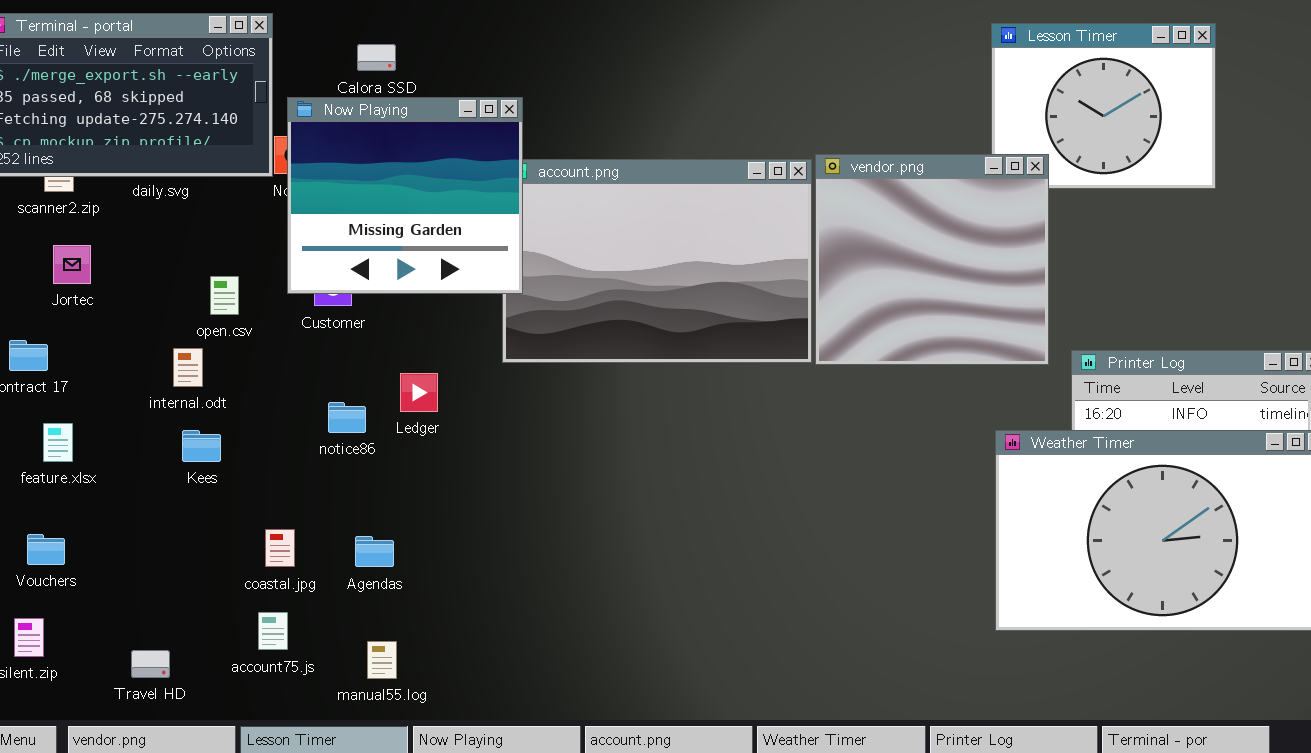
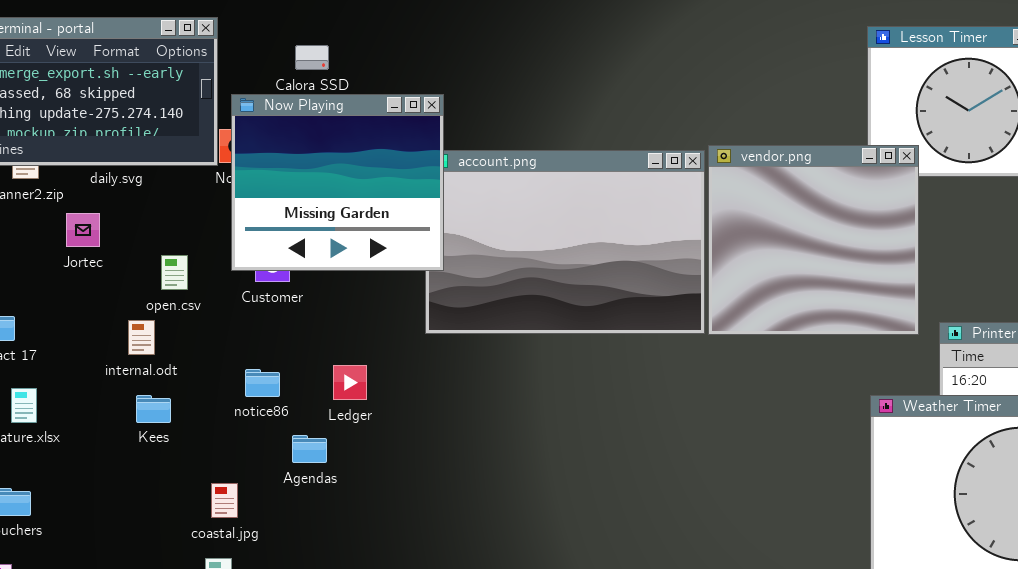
Jortec: [53,245,91,284] -> [66,213,100,247], moved
Ledger: [400,373,438,412] -> [333,365,367,400], moved
notice86: [328,402,366,433] -> [245,369,280,397], moved
Agendas: [355,536,394,567] -> [292,435,327,463], moved

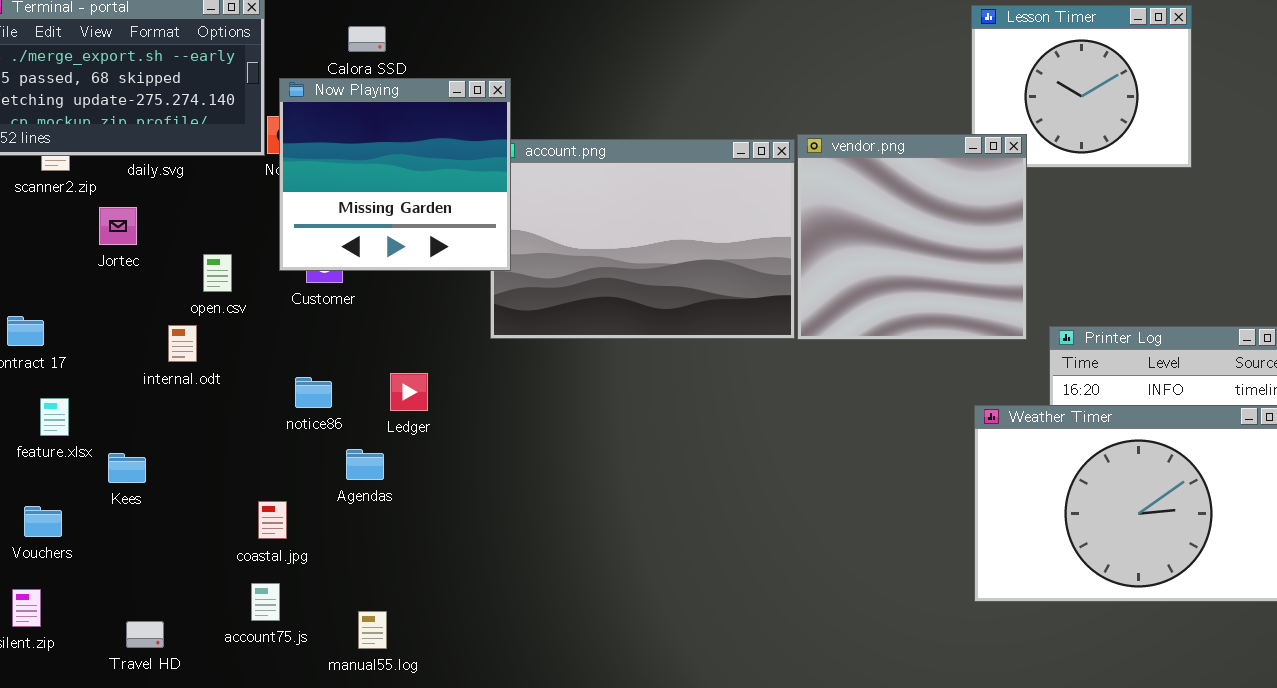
Kees: [136,395,171,423] -> [108,453,146,483], moved

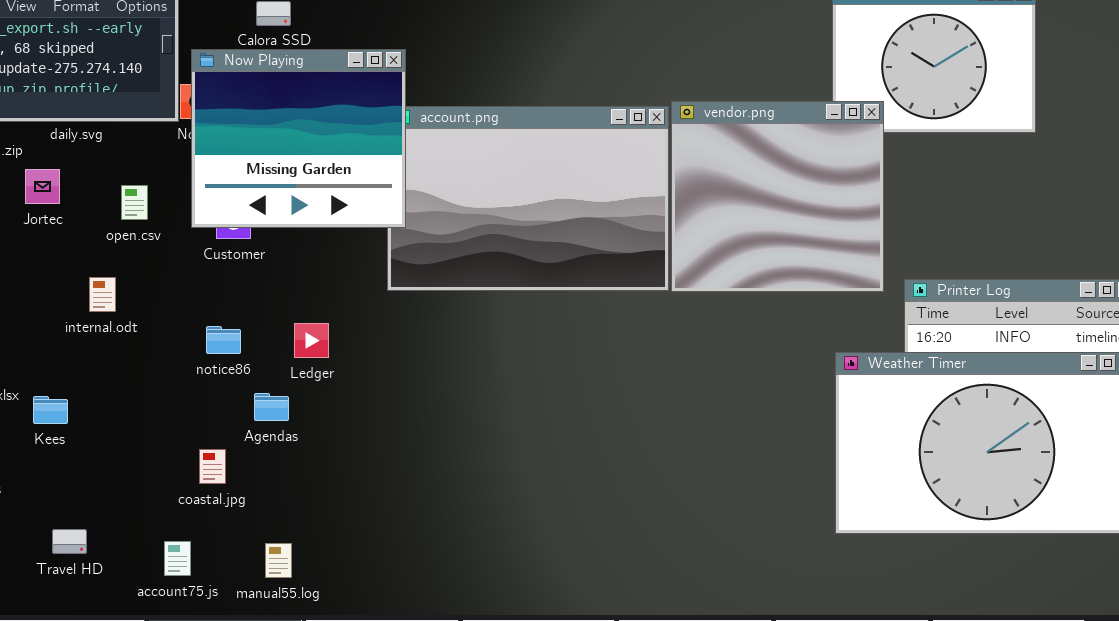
open.csv: [203,254,232,292] -> [121,185,148,220], moved
coastal.jpg: [258,501,287,539] -> [199,449,226,484], moved
account75.js: [251,583,280,621] -> [164,541,191,576], moved
Travel HD: [126,621,164,648] -> [52,529,87,554], moved

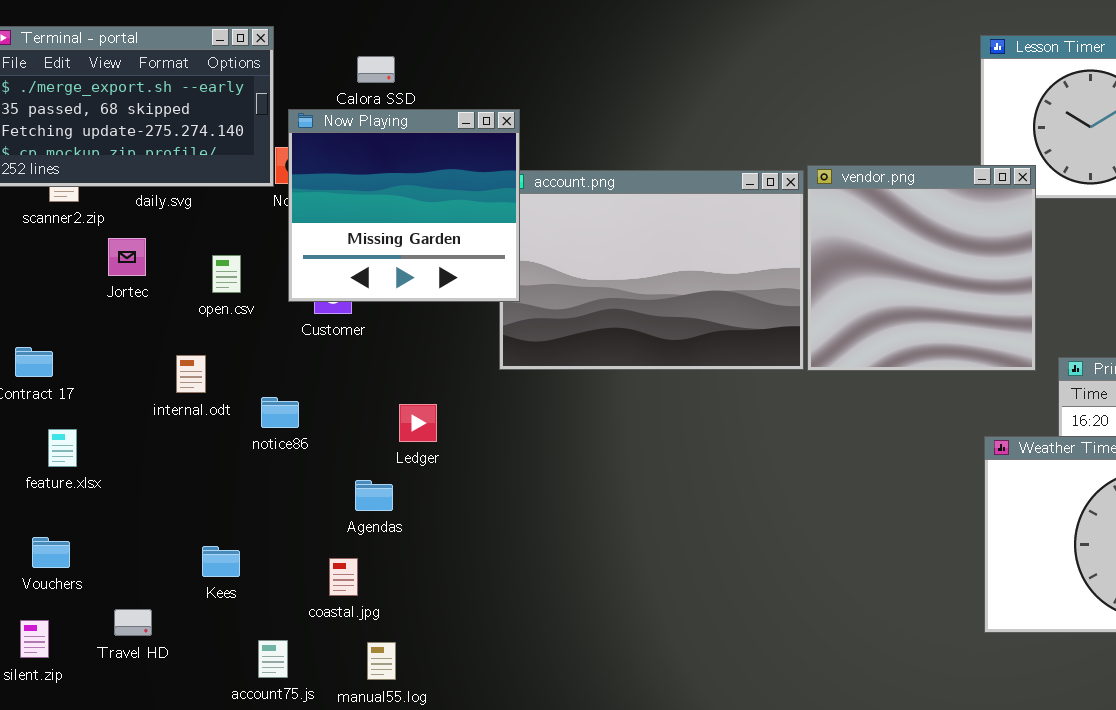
notice86: [206,326,241,354] -> [261,397,299,428], moved
Kees: [33,396,68,424] -> [202,546,240,577], moved
coastal.jpg: [199,449,226,484] -> [329,558,358,596], moved
Travel HD: [52,529,87,554] -> [114,609,152,636], moved

